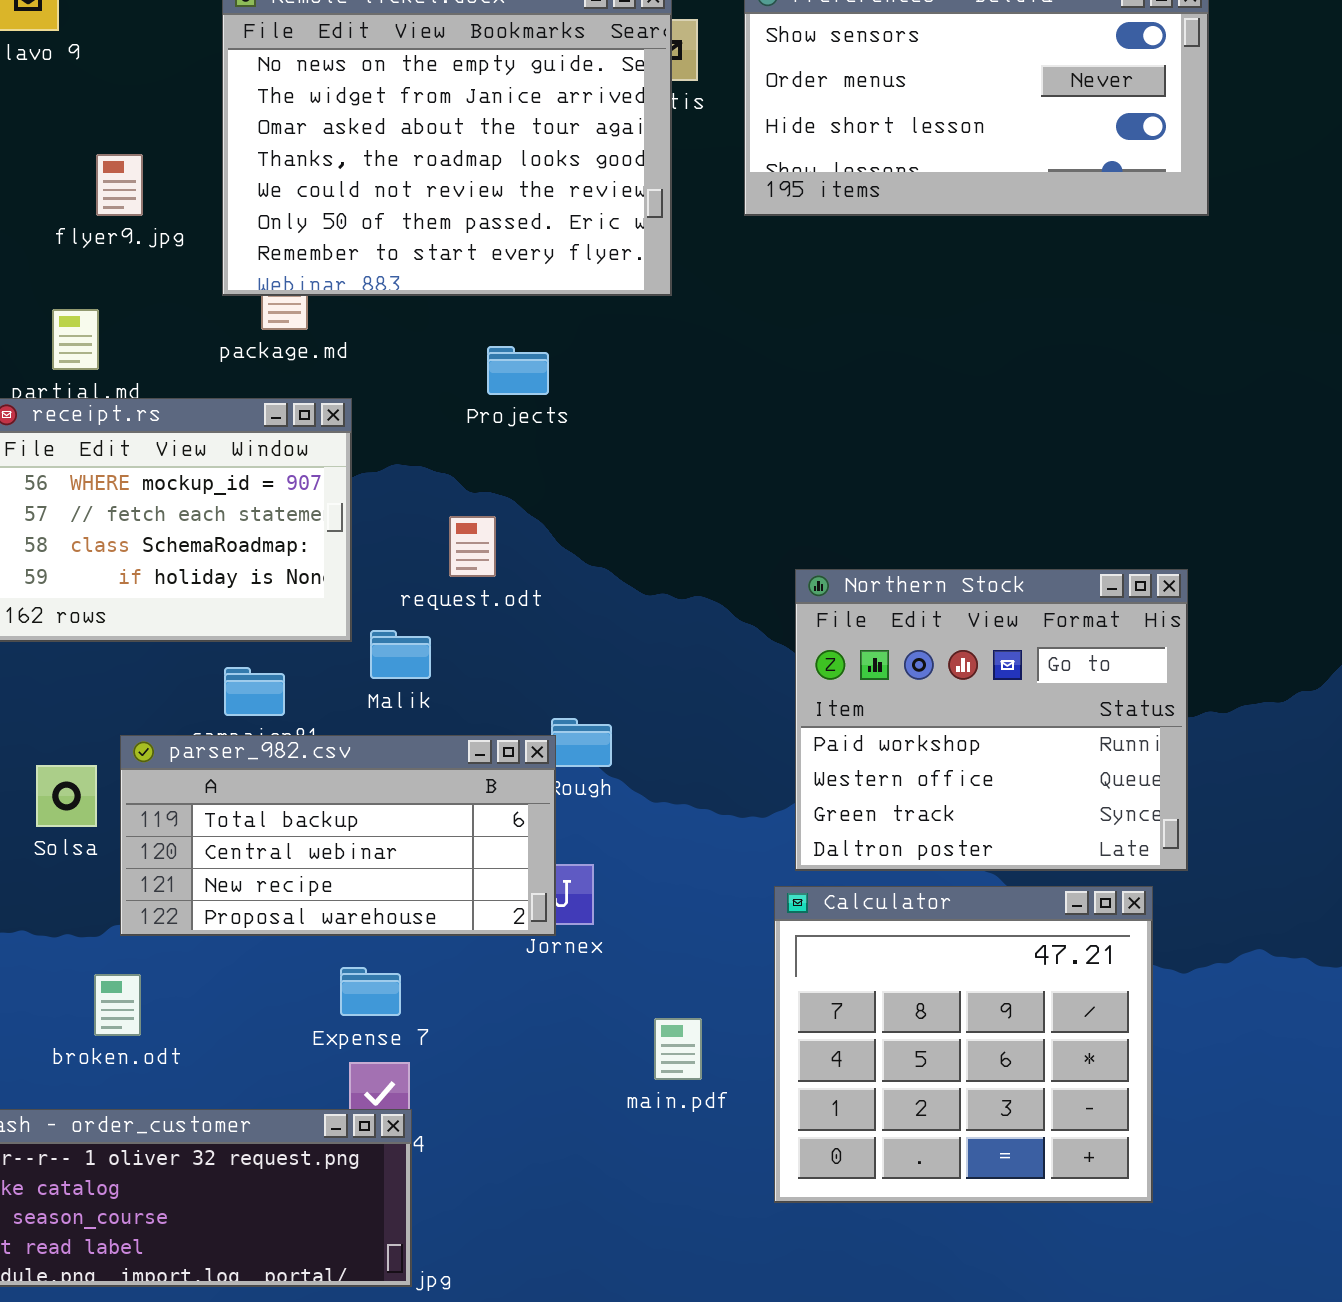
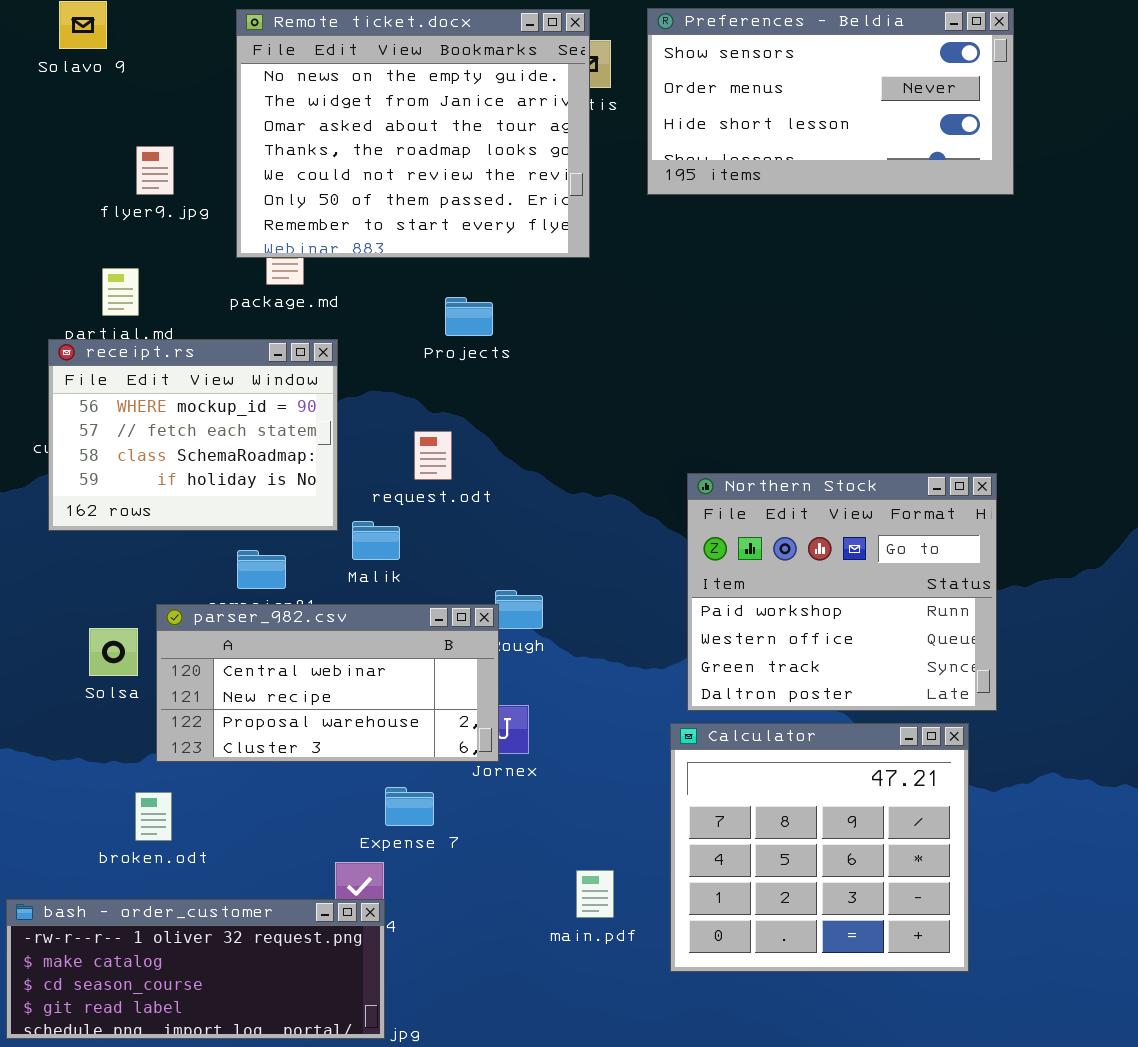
parser_982.csv: [120,735,556,936] -> [156,604,499,762], scrolled down 1 row
Expense 7: [340,967,401,1016] -> [385,787,434,826], moved
main.pdf: [654,1018,702,1080] -> [576,870,614,918], moved

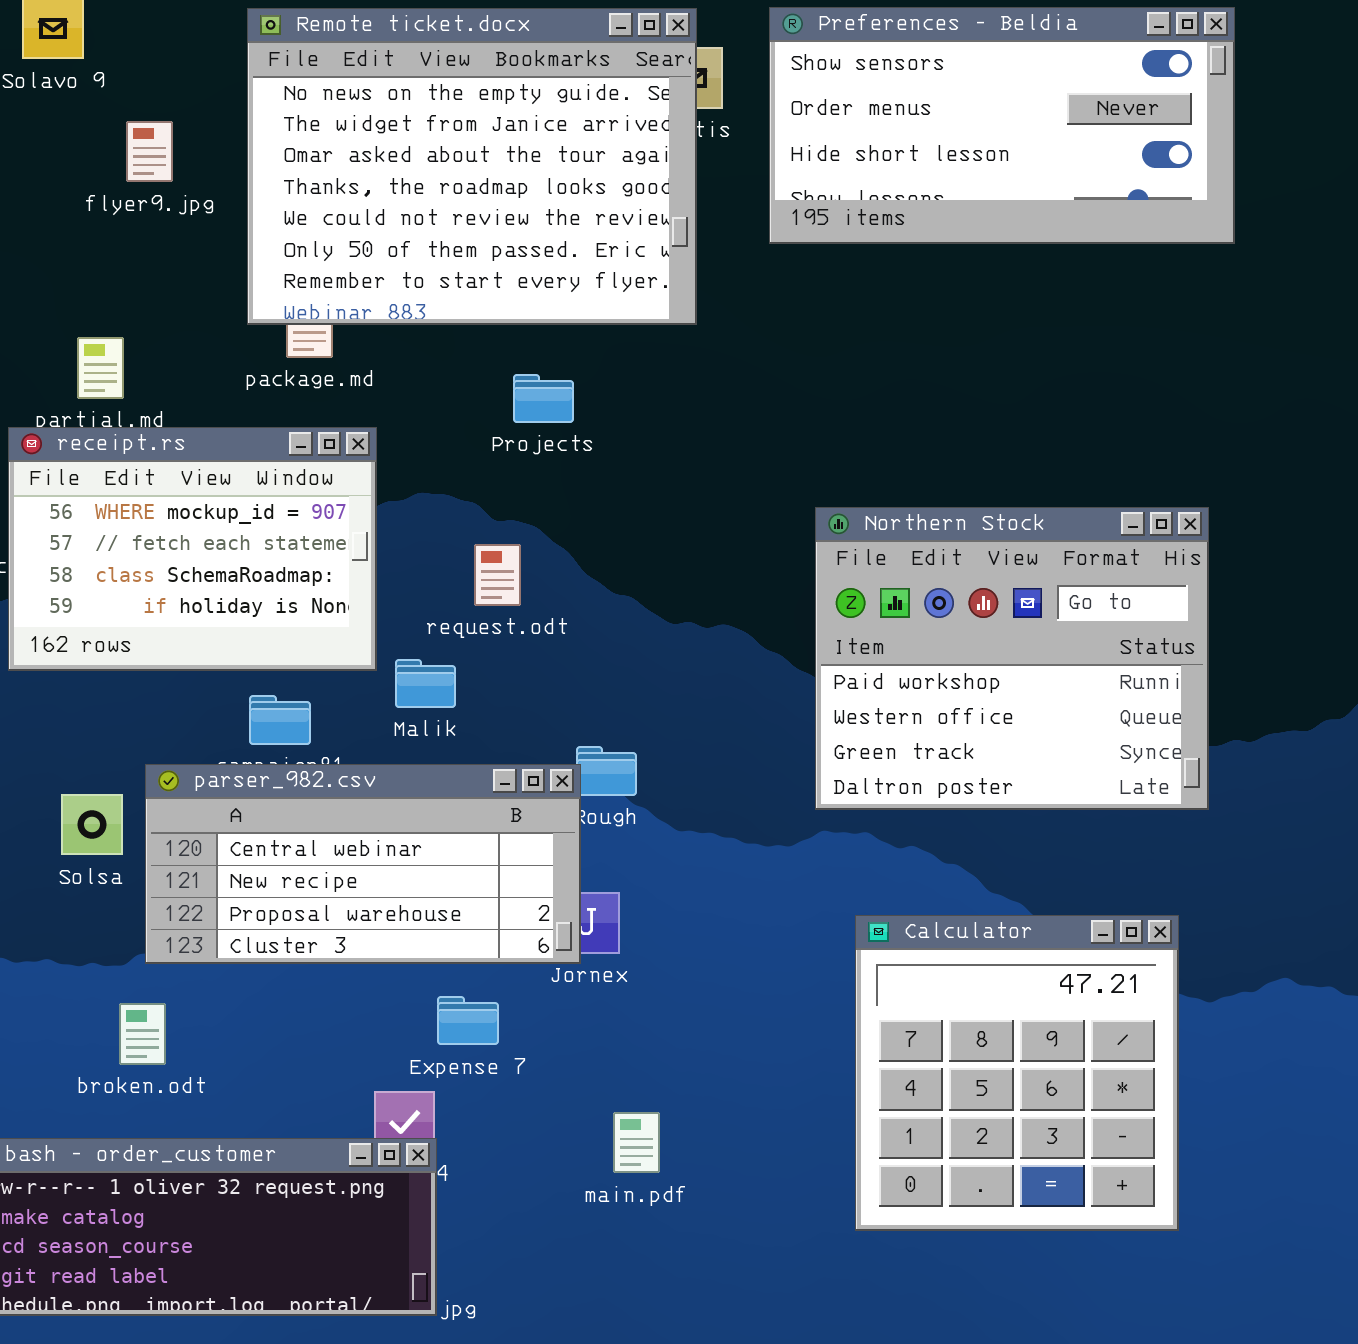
flyer9.jpg: [136,146,174,195] -> [126,121,173,182], moved
Northern Stock: [687,473,997,711] -> [815,507,1209,810], moved
Calculator: [670,723,969,972] -> [855,915,1179,1231], resized
main.pdf: [576,870,614,918] -> [613,1112,660,1173], moved

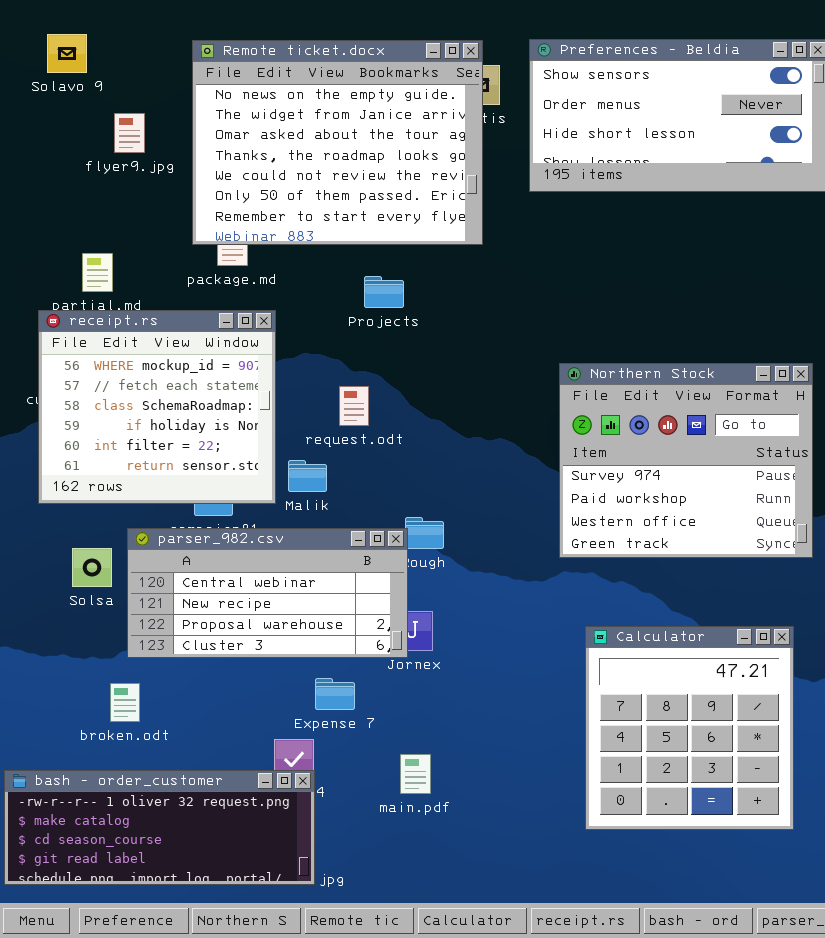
receipt.rs: [8,427,377,671] -> [38,310,276,504], resized
Northern Stock: [815,507,1209,810] -> [559,363,813,558], scrolled up 1 row
main.pdf: [613,1112,660,1173] -> [400,754,431,794], moved

